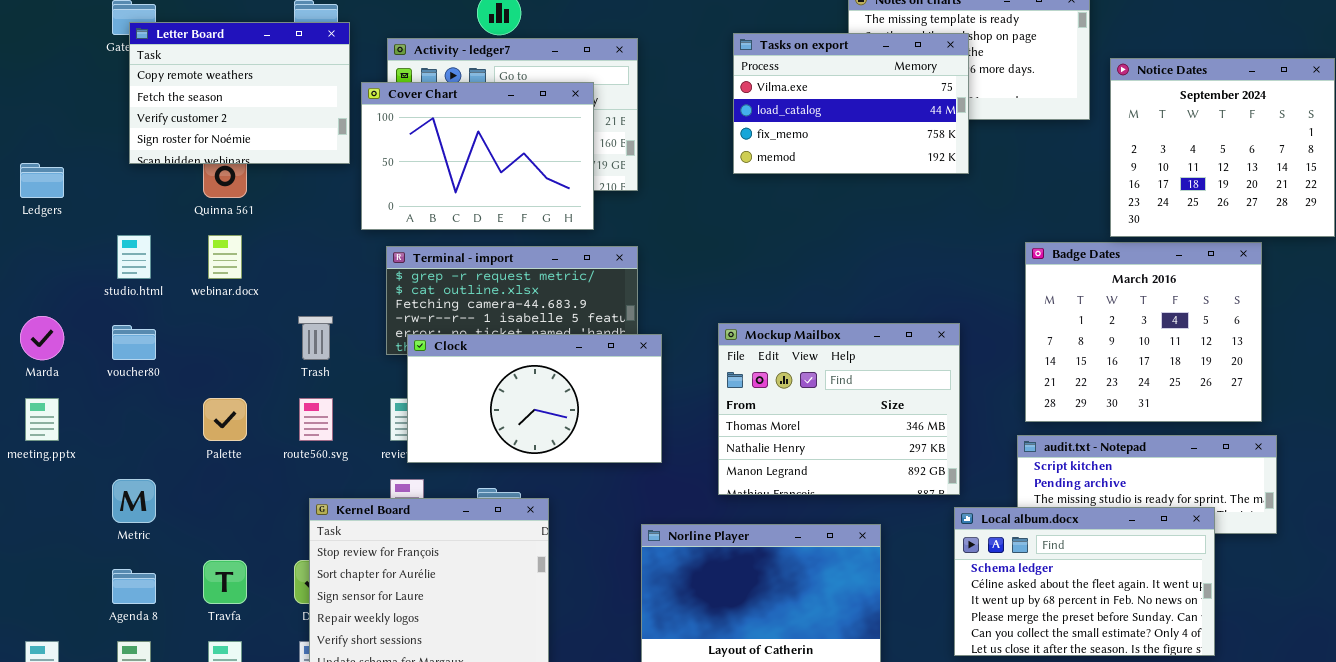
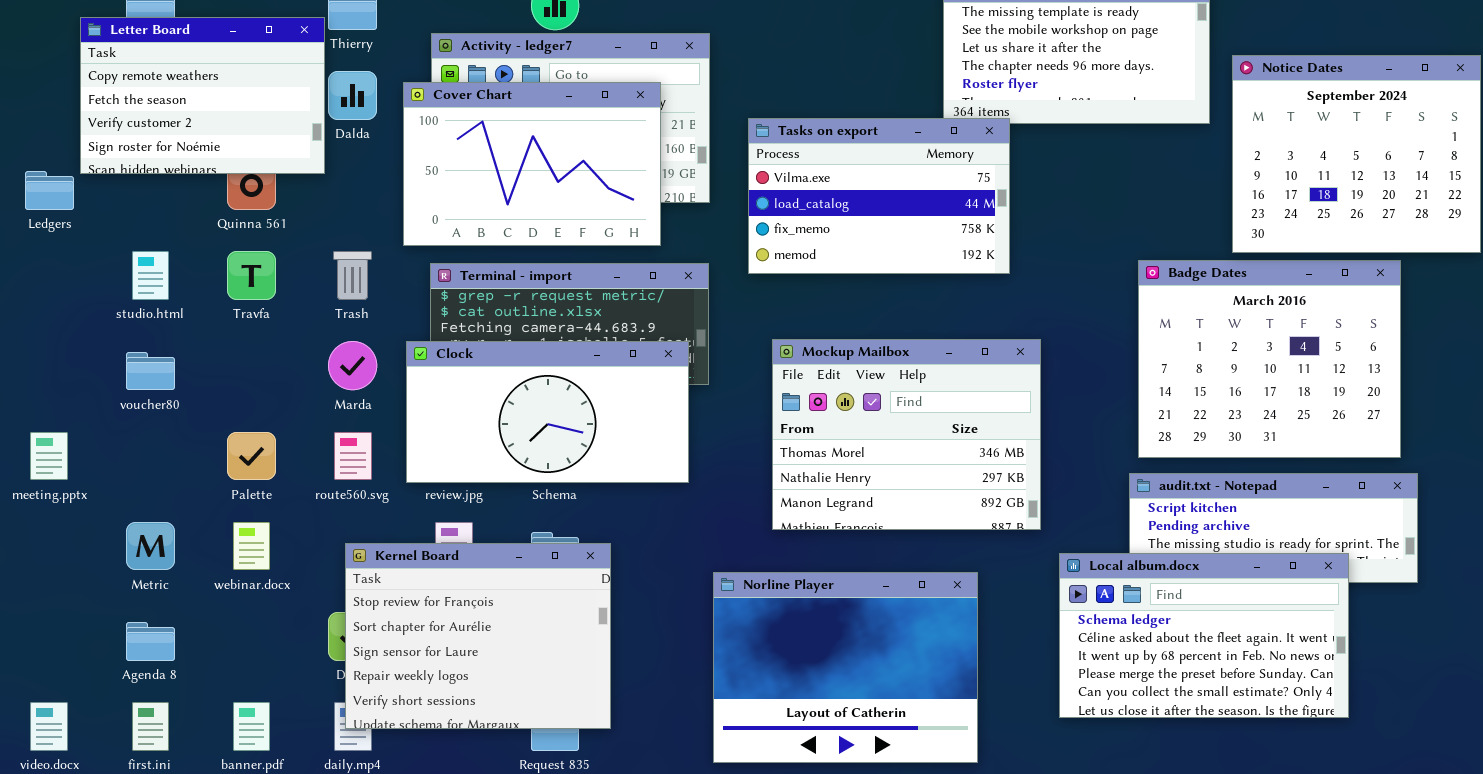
Letter Board: [129,22,350,164] -> [80,17,325,174], moved
Tasks on export: [733,33,969,174] -> [748,118,1010,274], moved
webinar.docx: [208,235,242,279] -> [233,522,270,570], moved
Marda: [20,316,64,360] -> [328,341,377,390], moved
Trash: [298,316,333,360] -> [333,251,372,300], moved
Mockup Mailbox: [718,323,960,495] -> [772,339,1041,530], moved
Clock: [407,334,662,463] -> [406,341,689,483], moved
Travfa: [203,560,247,604] -> [227,251,276,300], moved

